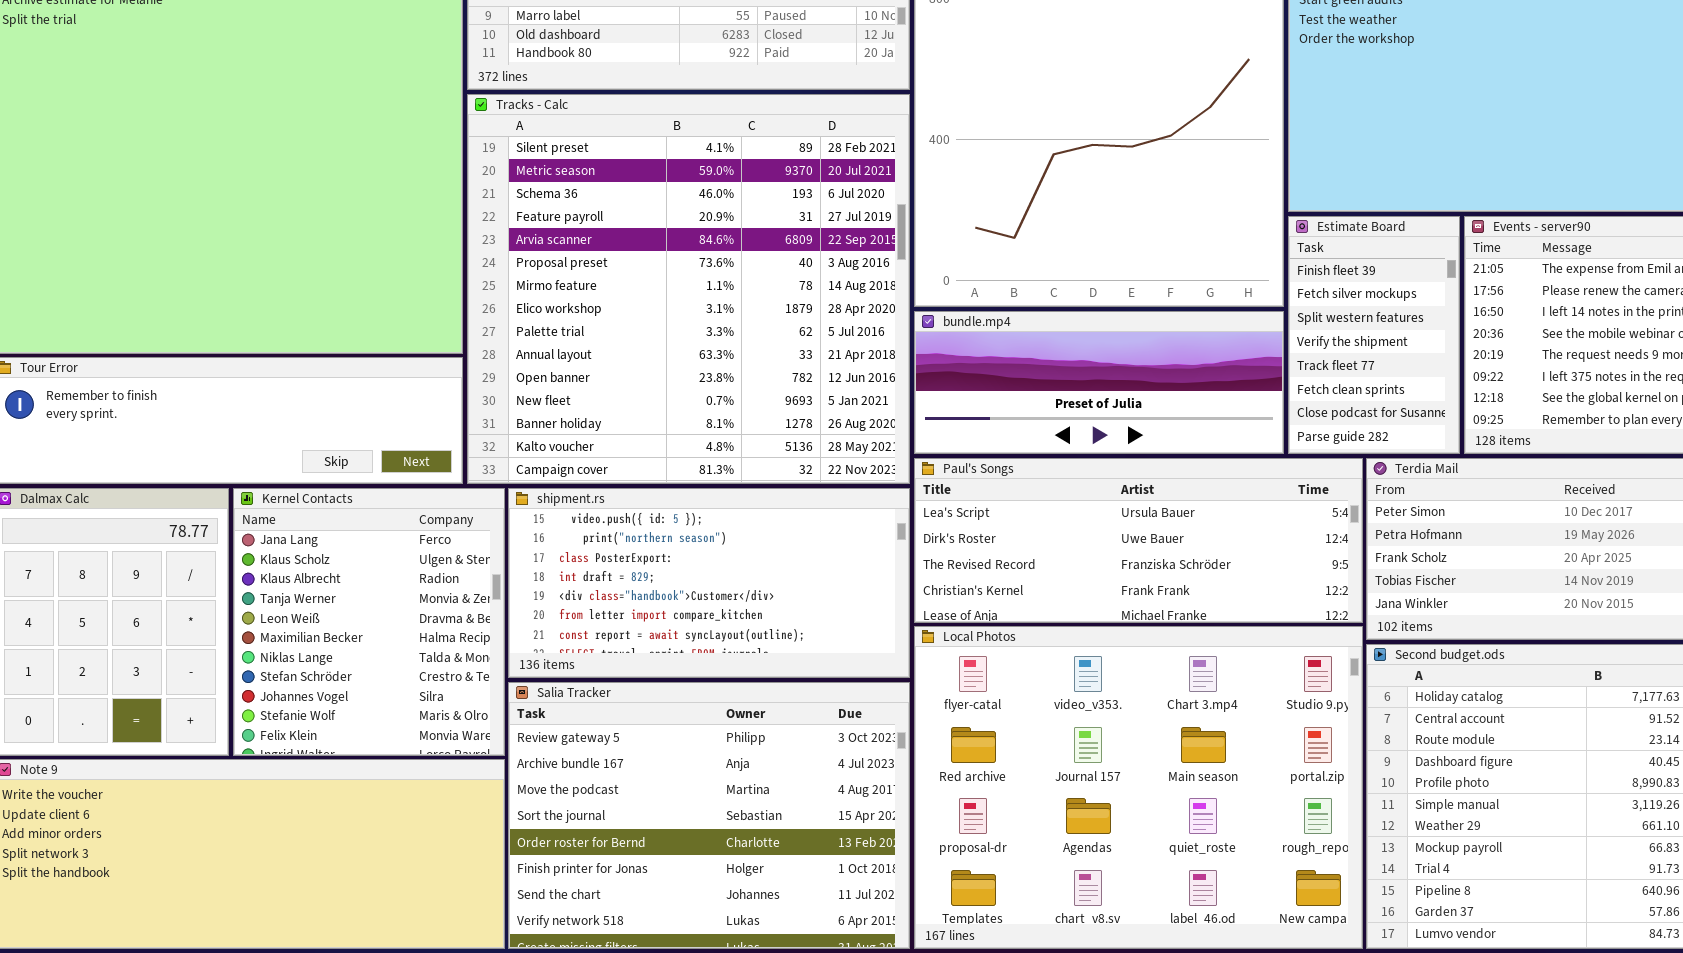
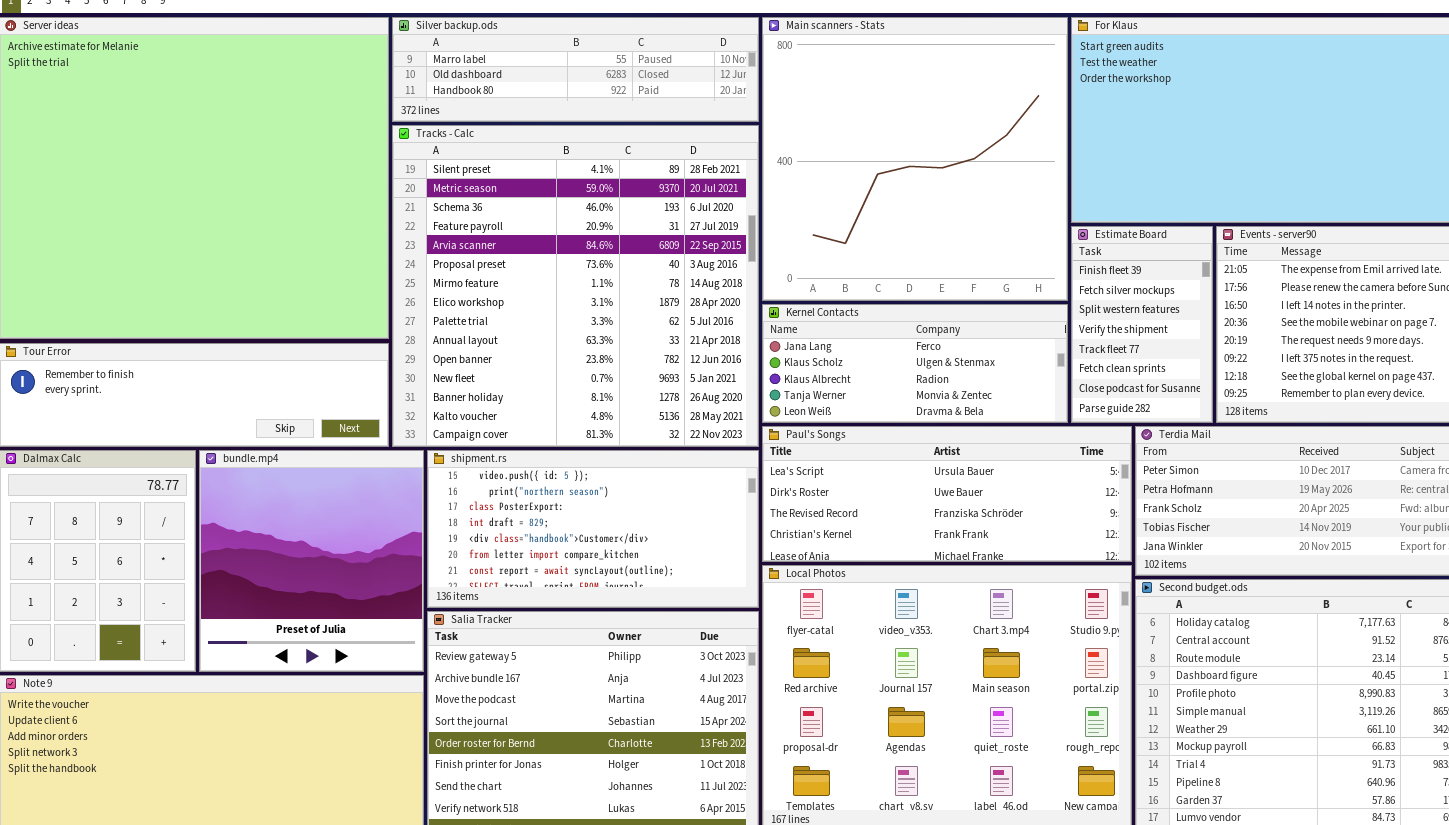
bundle.mp4: [914,311,1284,454] -> [199,450,424,672], moved, resized
Kernel Contacts: [233,488,505,756] -> [762,304,1068,423], moved, resized

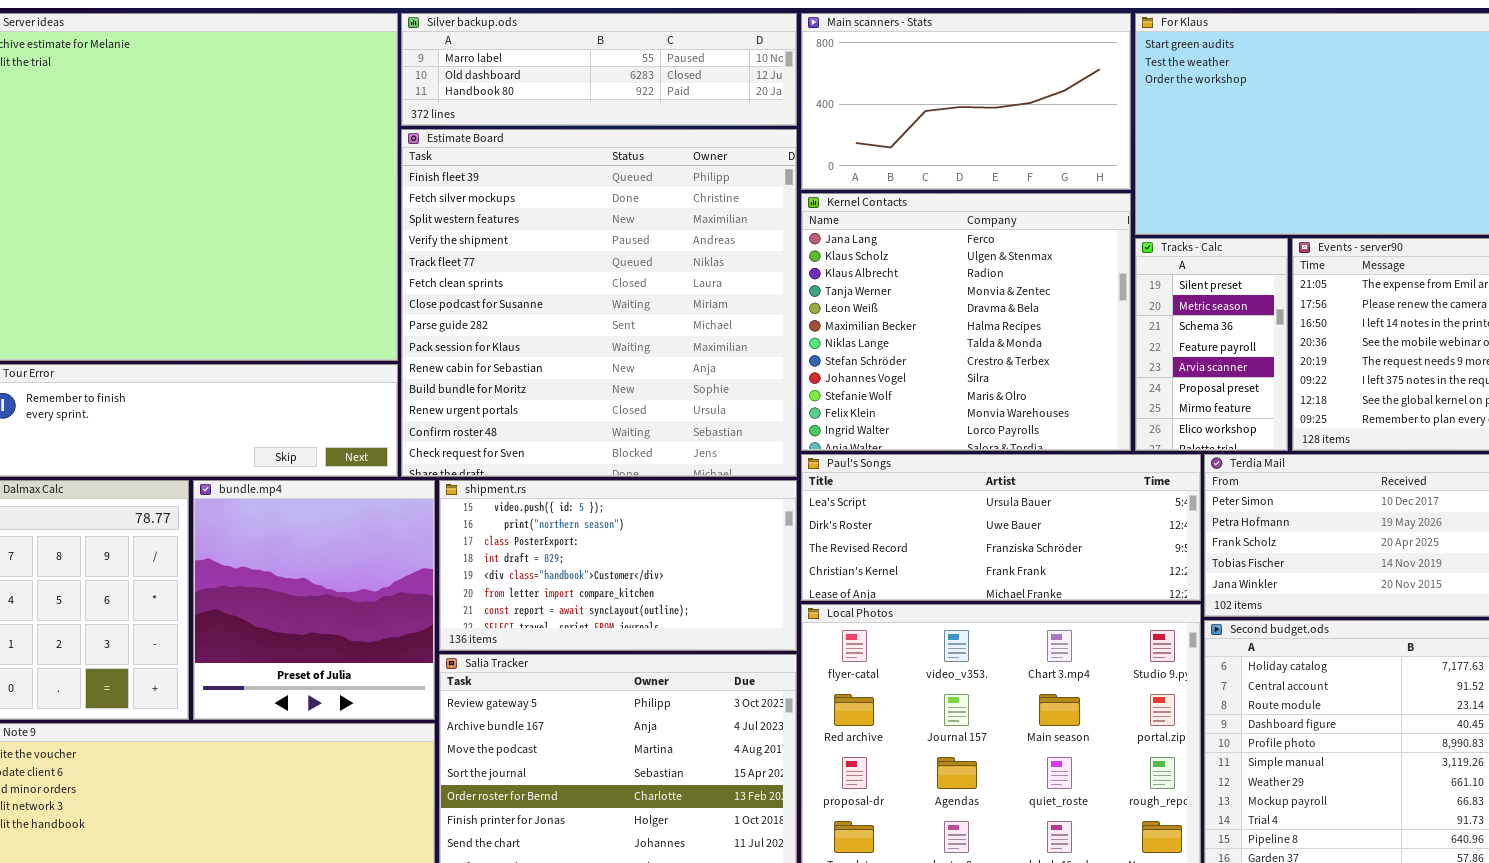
Main scanners - Stats: [762,17,1068,301] -> [801,13,1131,190], resized
Tracks - Calc: [392,125,759,447] -> [1135,238,1288,451], moved, resized
Estimate Board: [1071,226,1213,423] -> [401,129,797,477], moved, resized
Kernel Contacts: [762,304,1068,423] -> [801,193,1131,451], resized

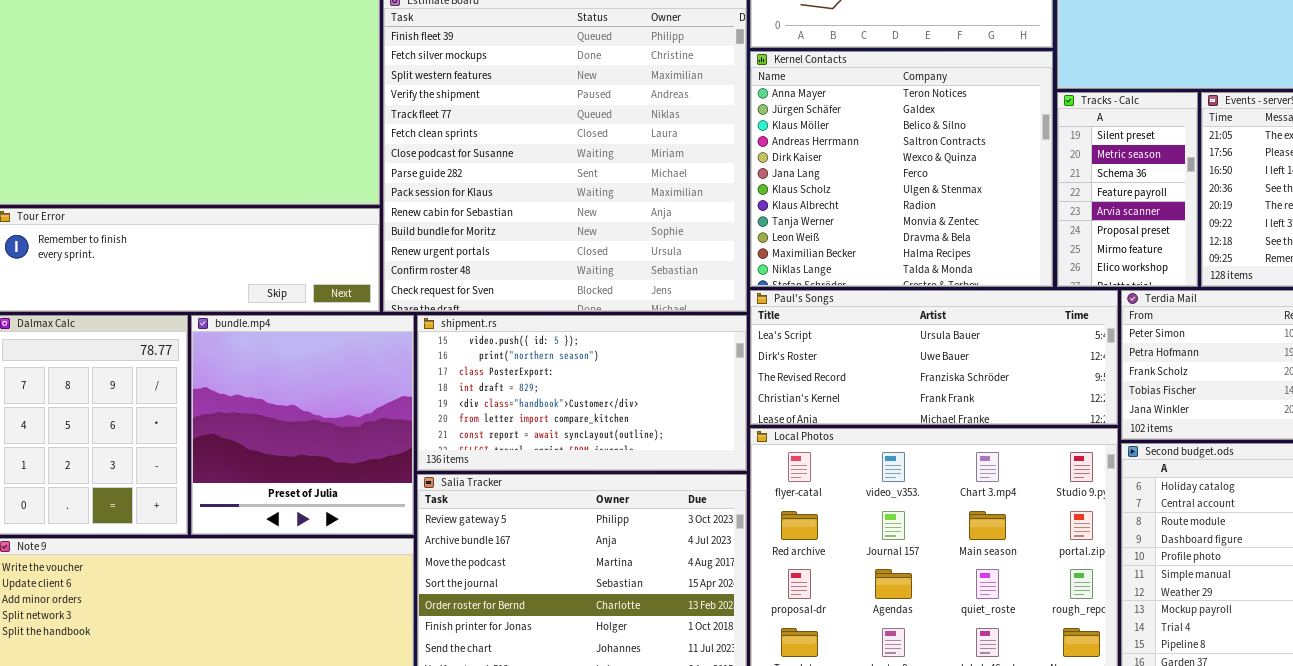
Kernel Contacts: [801,193,1131,451] -> [750,51,1053,287], scrolled up 5 rows

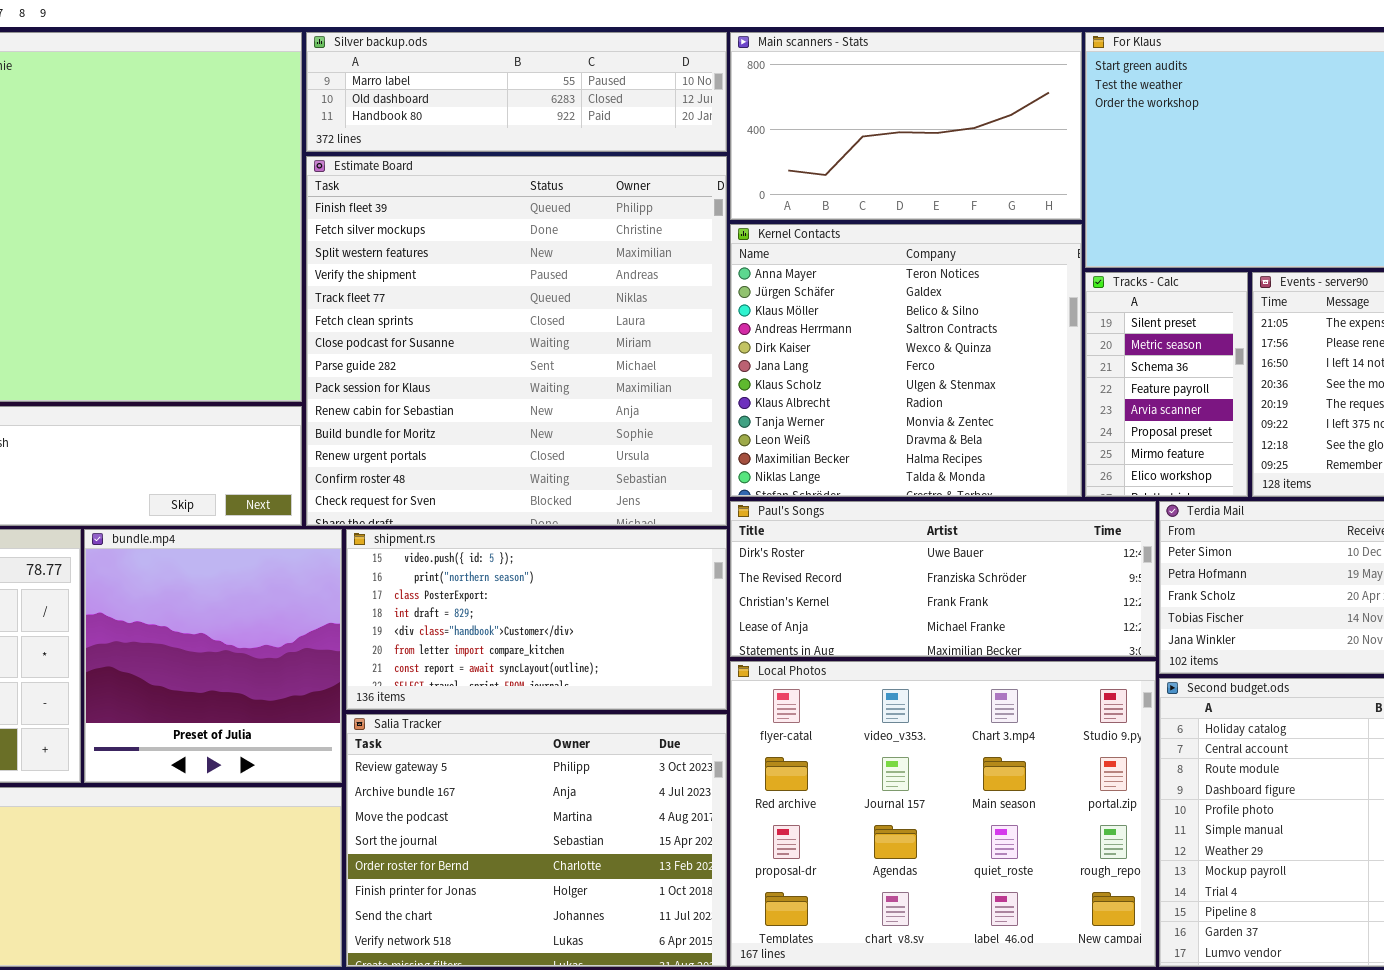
Paul's Songs: [750,290,1118,425] -> [730,501,1156,657], scrolled down 1 row

